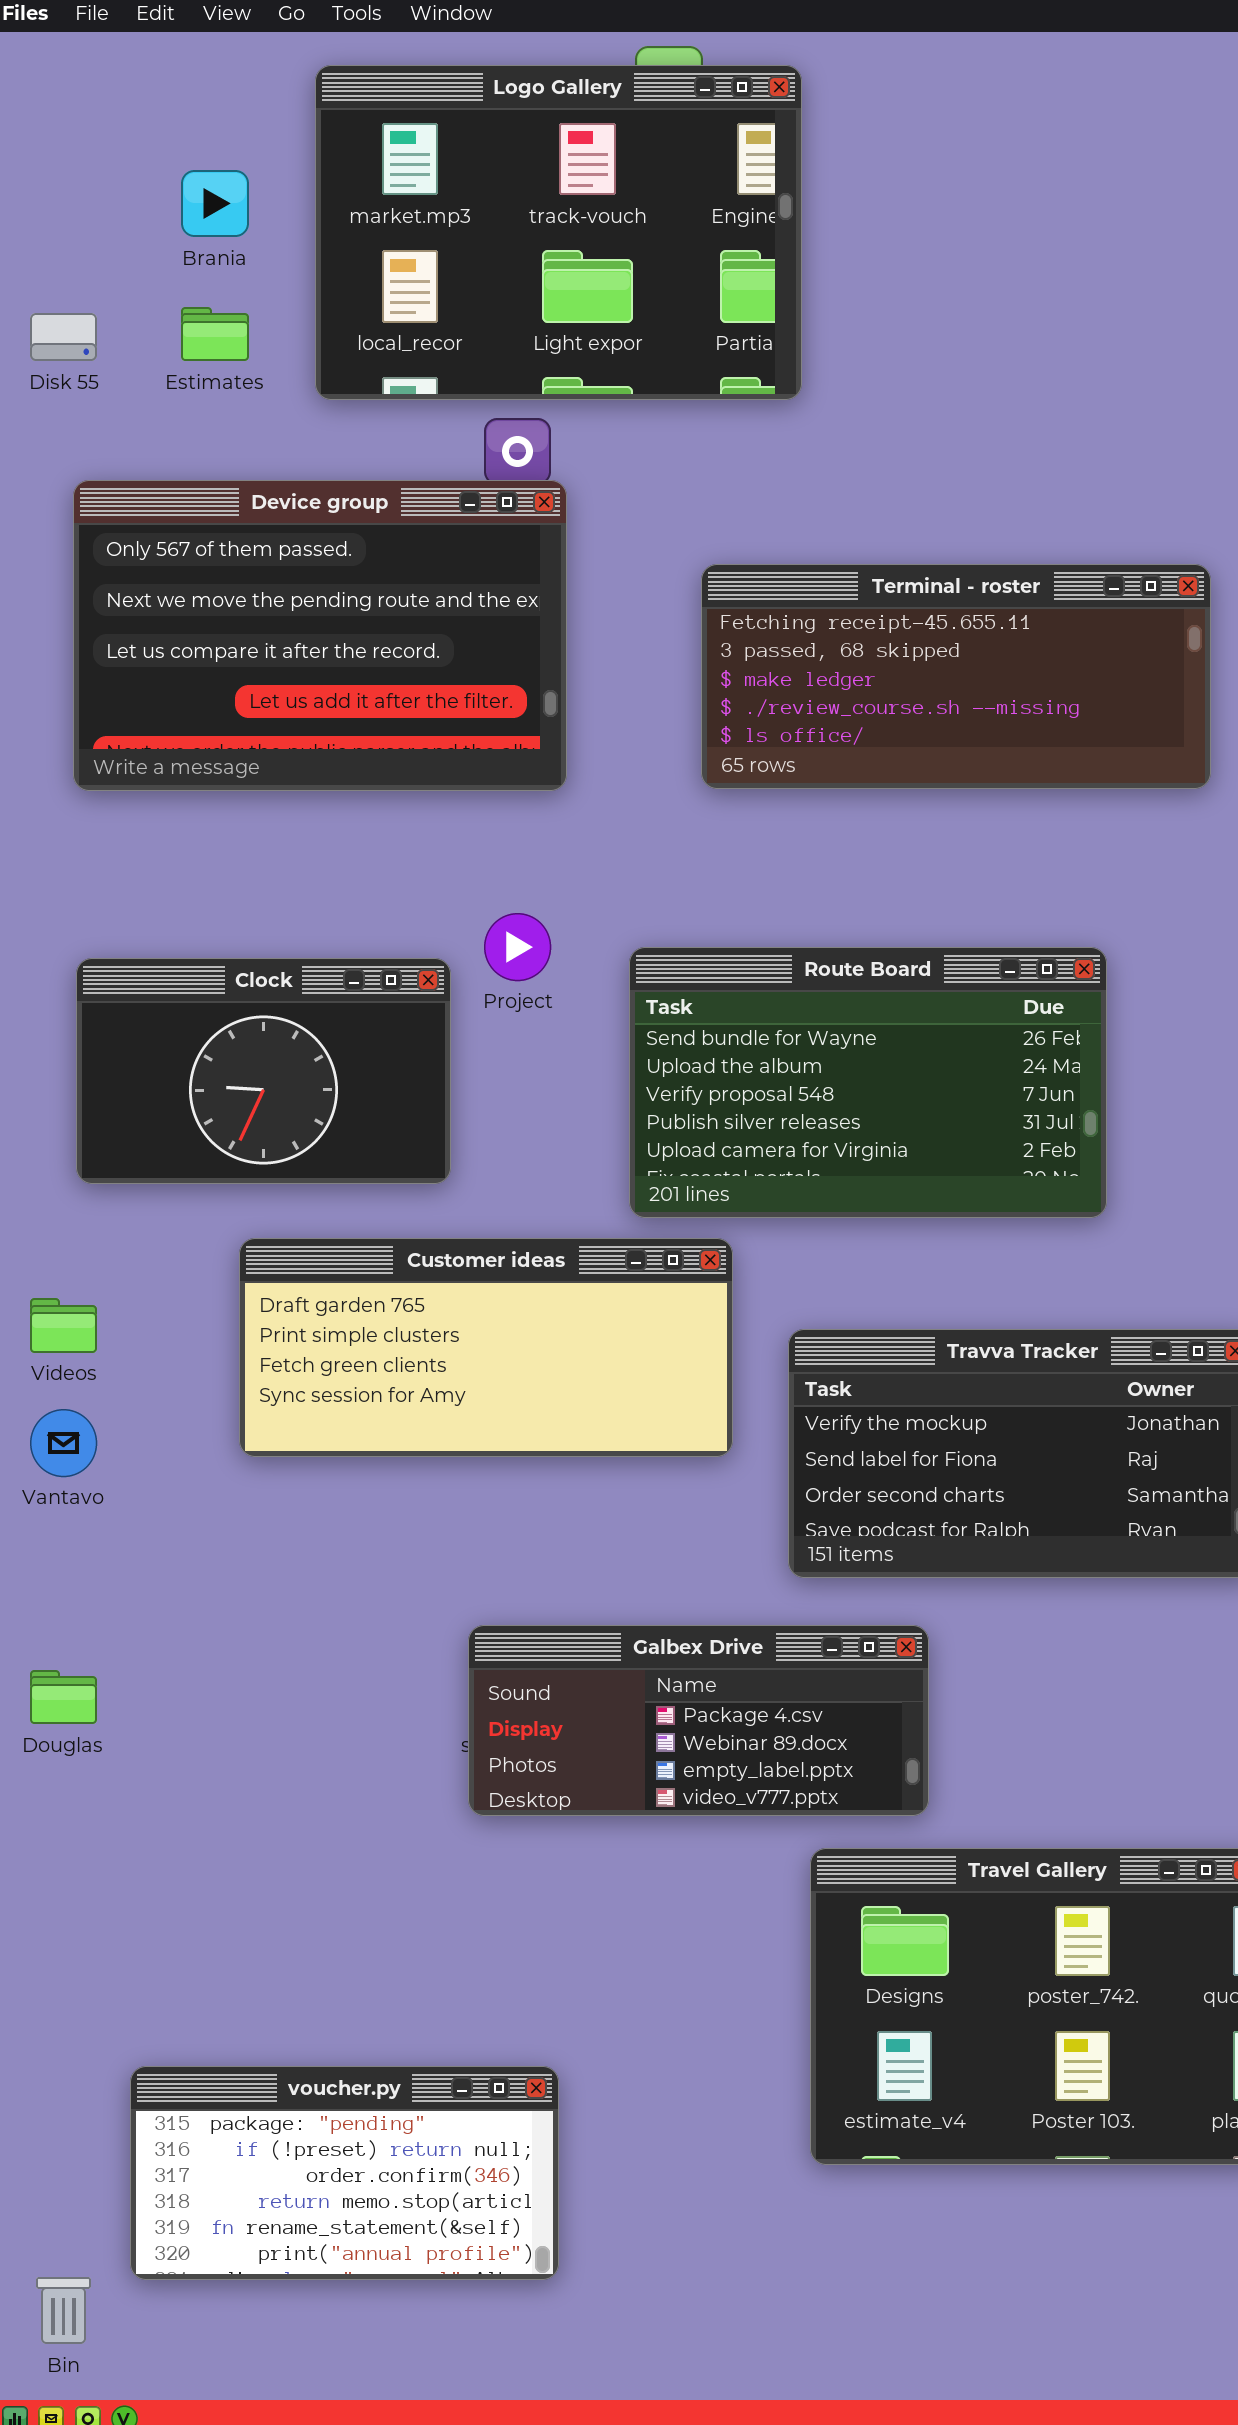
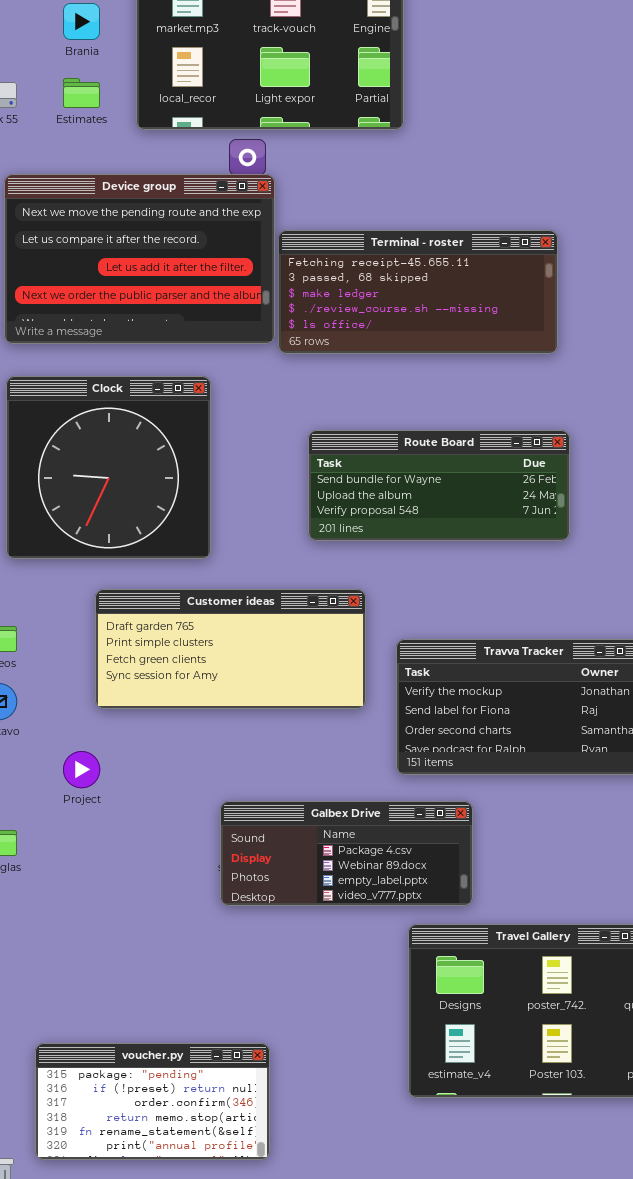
Device group: [73,480,567,791] -> [4,174,275,344], scrolled down 1 row
Terminal - roster: [701,564,1211,789] -> [278,230,558,354], moved
Project: [484,913,551,981] -> [63,751,100,788], moved
Route Board: [629,947,1107,1218] -> [308,430,570,541], resized
Clock: [76,958,451,1184] -> [6,376,211,559], resized

